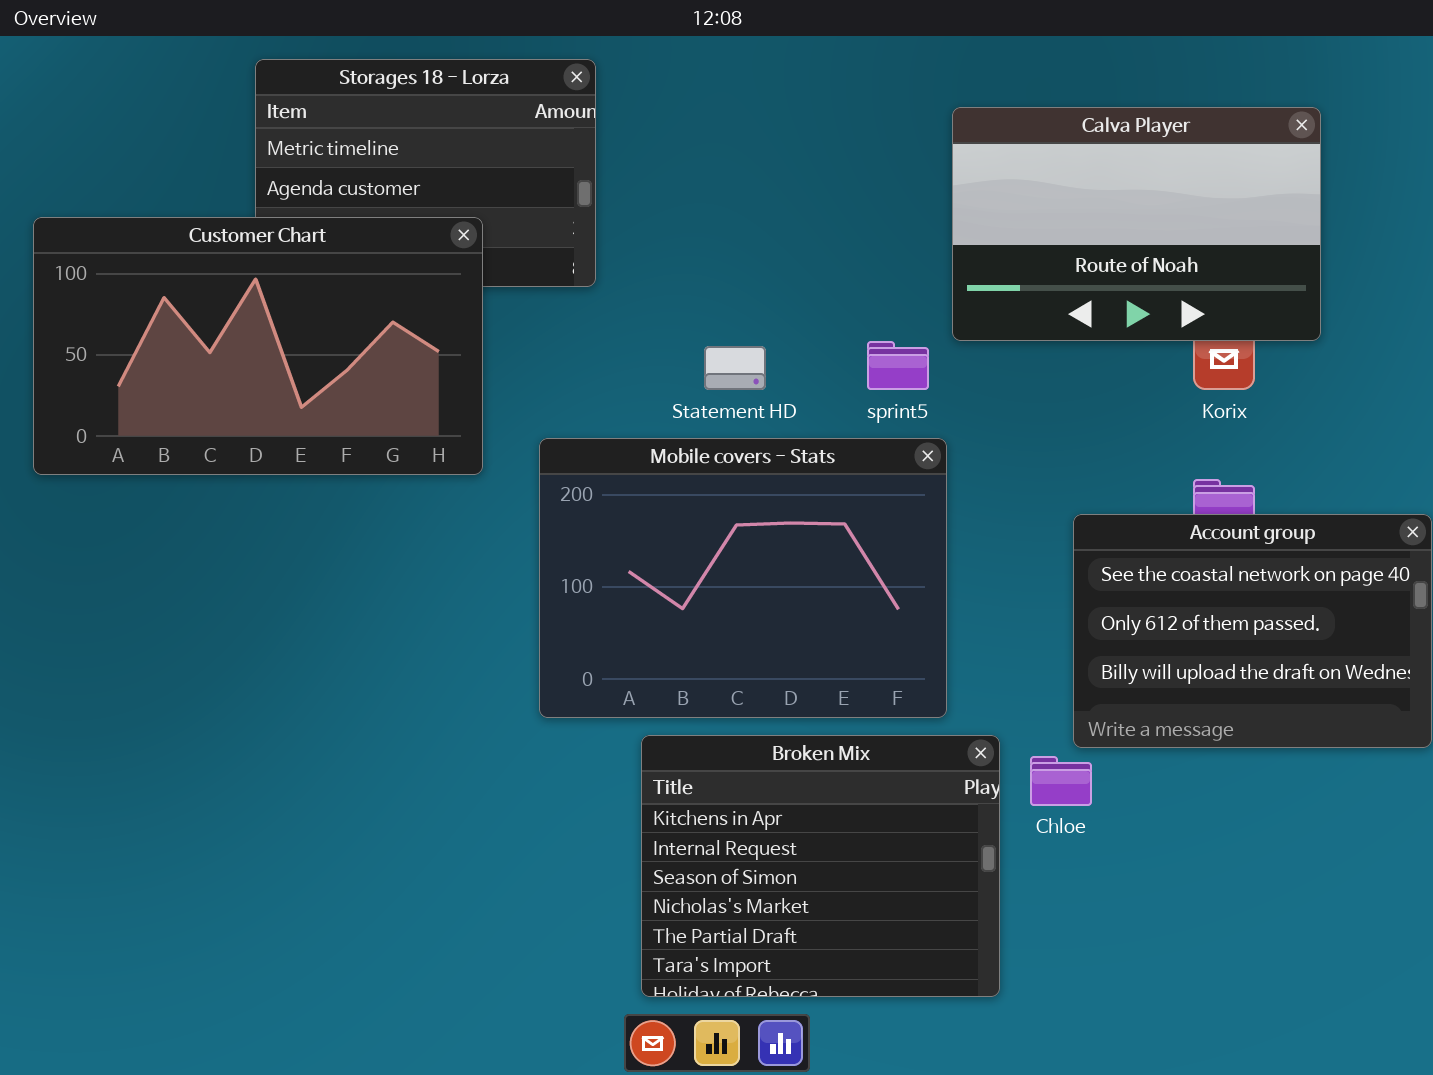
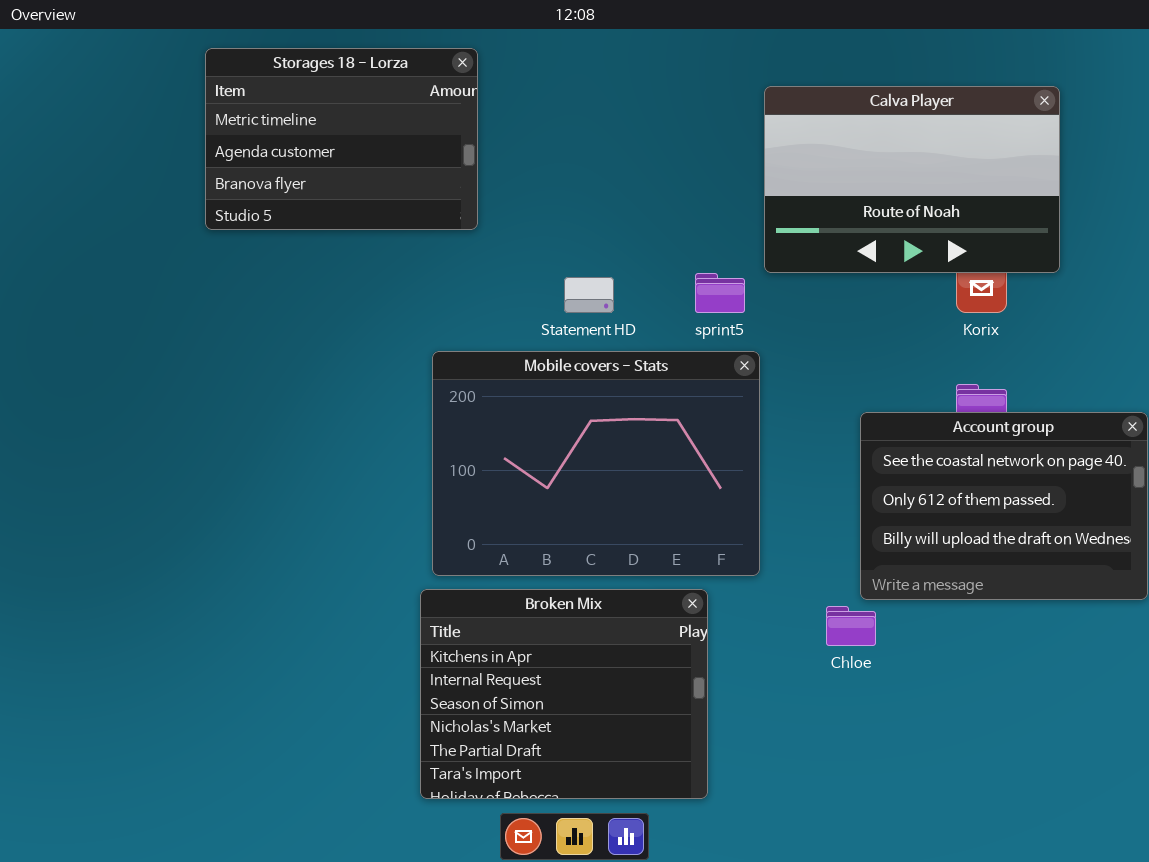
Customer Chart: [33,217,483,475] -> none, closed
Broken Mix: [641,735,1000,997] -> [420,589,708,799], moved

